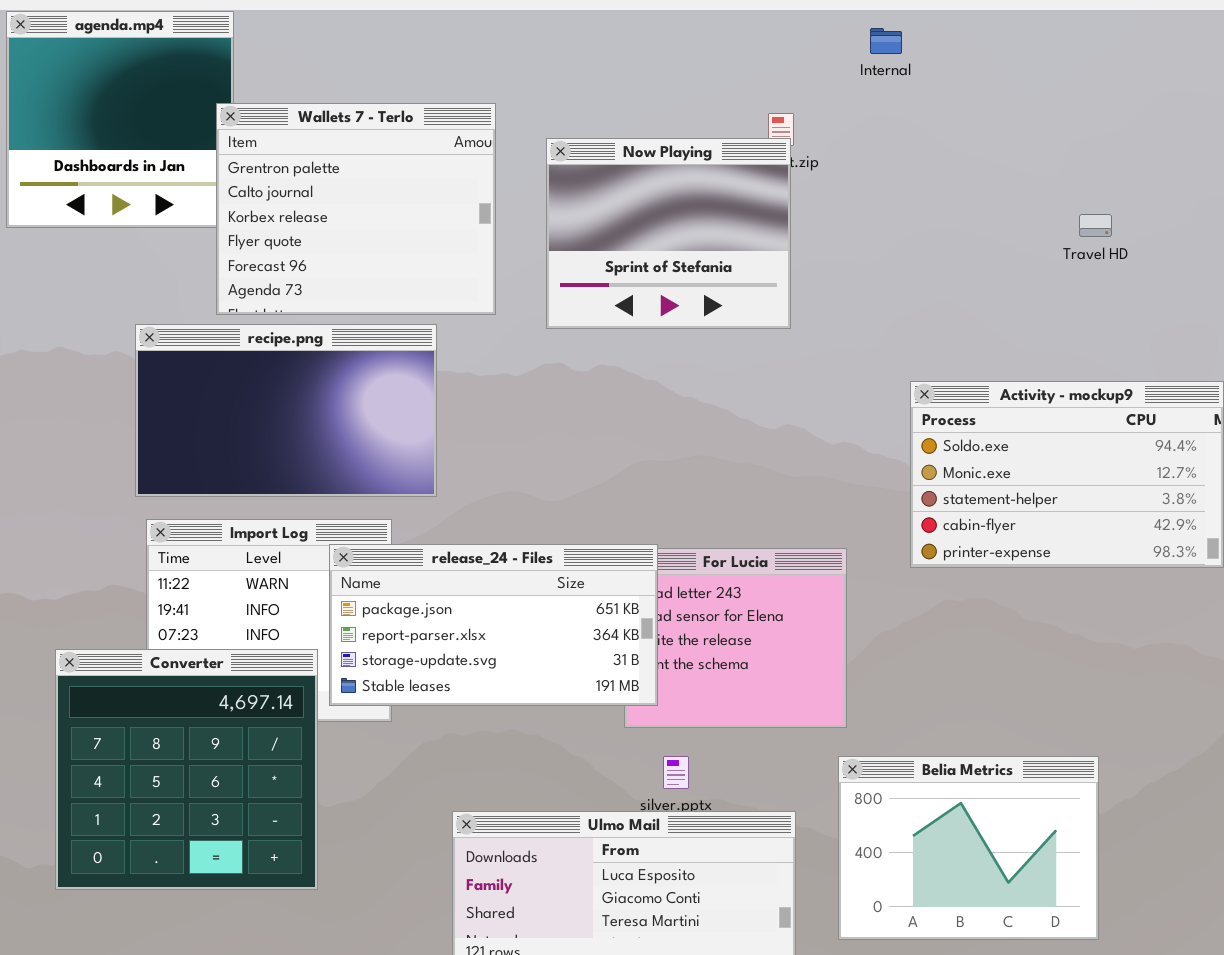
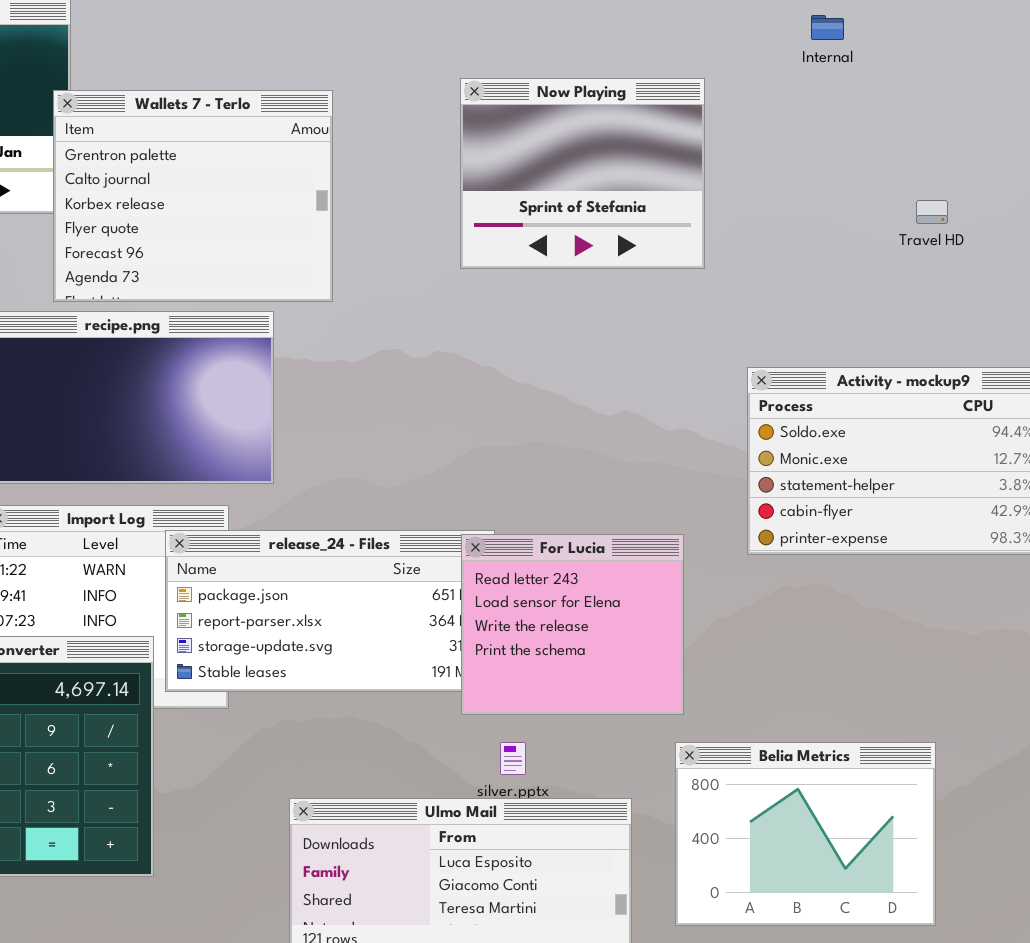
Internal: [870,28,902,54] -> [811,15,844,40], moved
Now Playing: [546,138,791,329] -> [460,78,705,269], moved
For Lucia: [624,548,847,728] -> [461,534,684,715], raised

